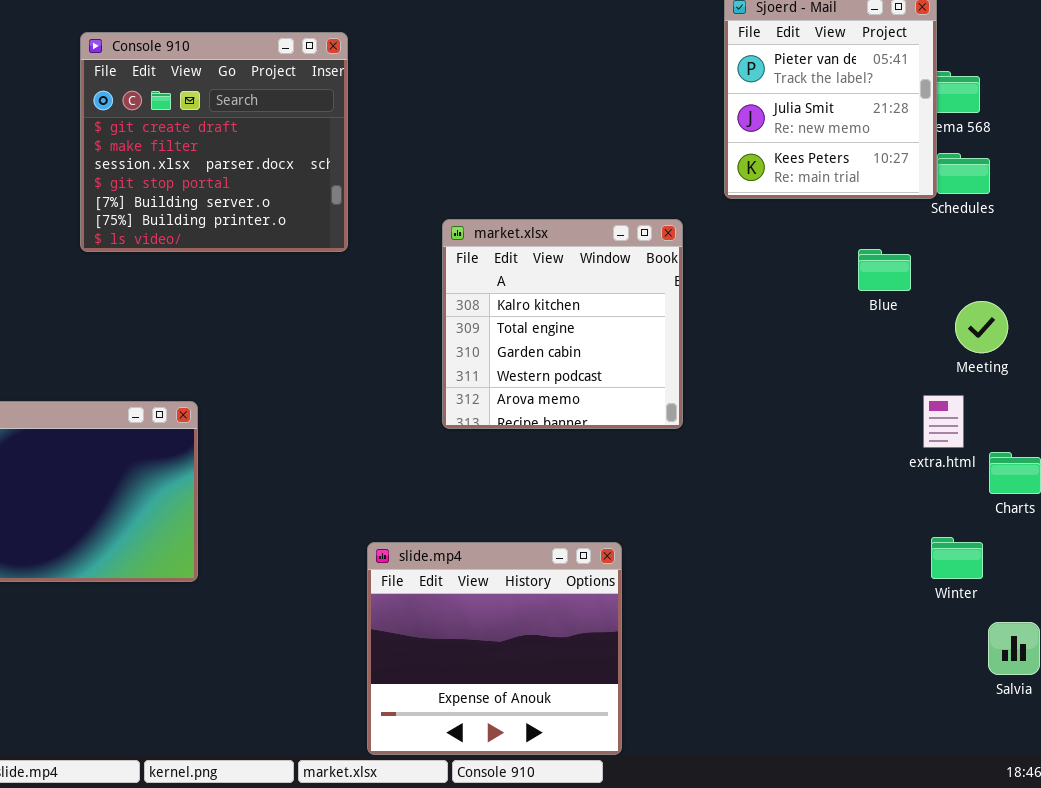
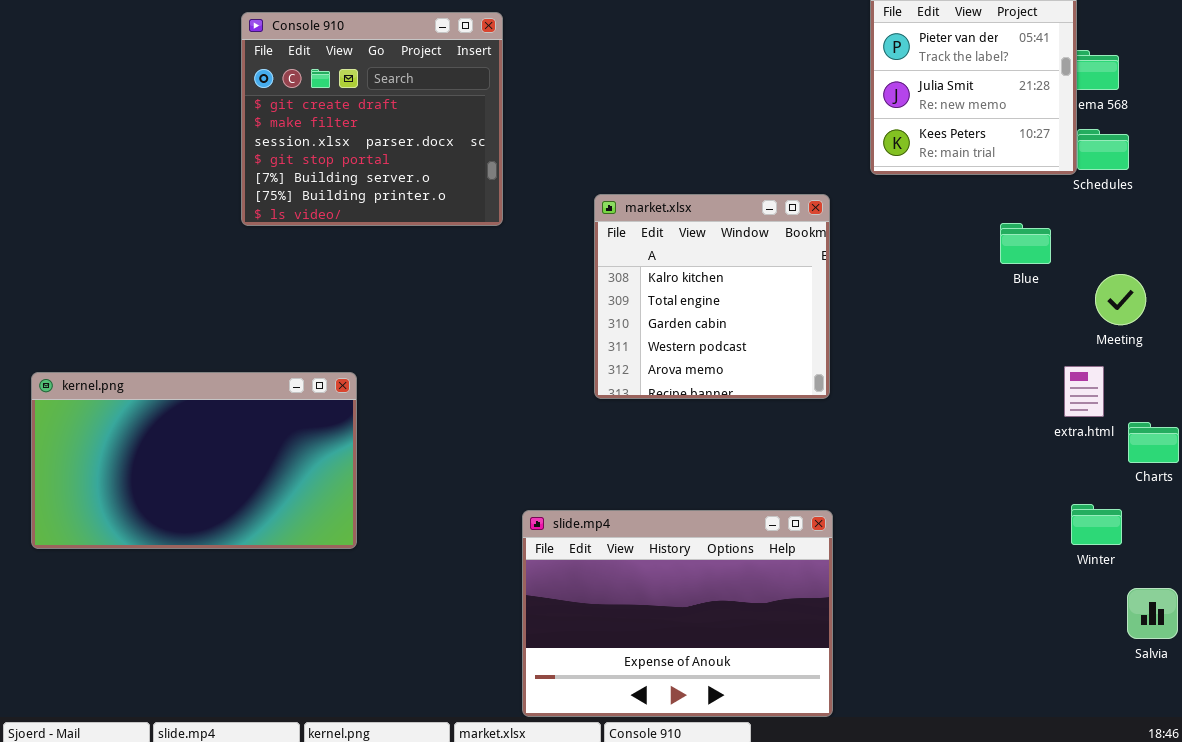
slide.mp4: [367,542,622,755] -> [522,510,833,717], resized

